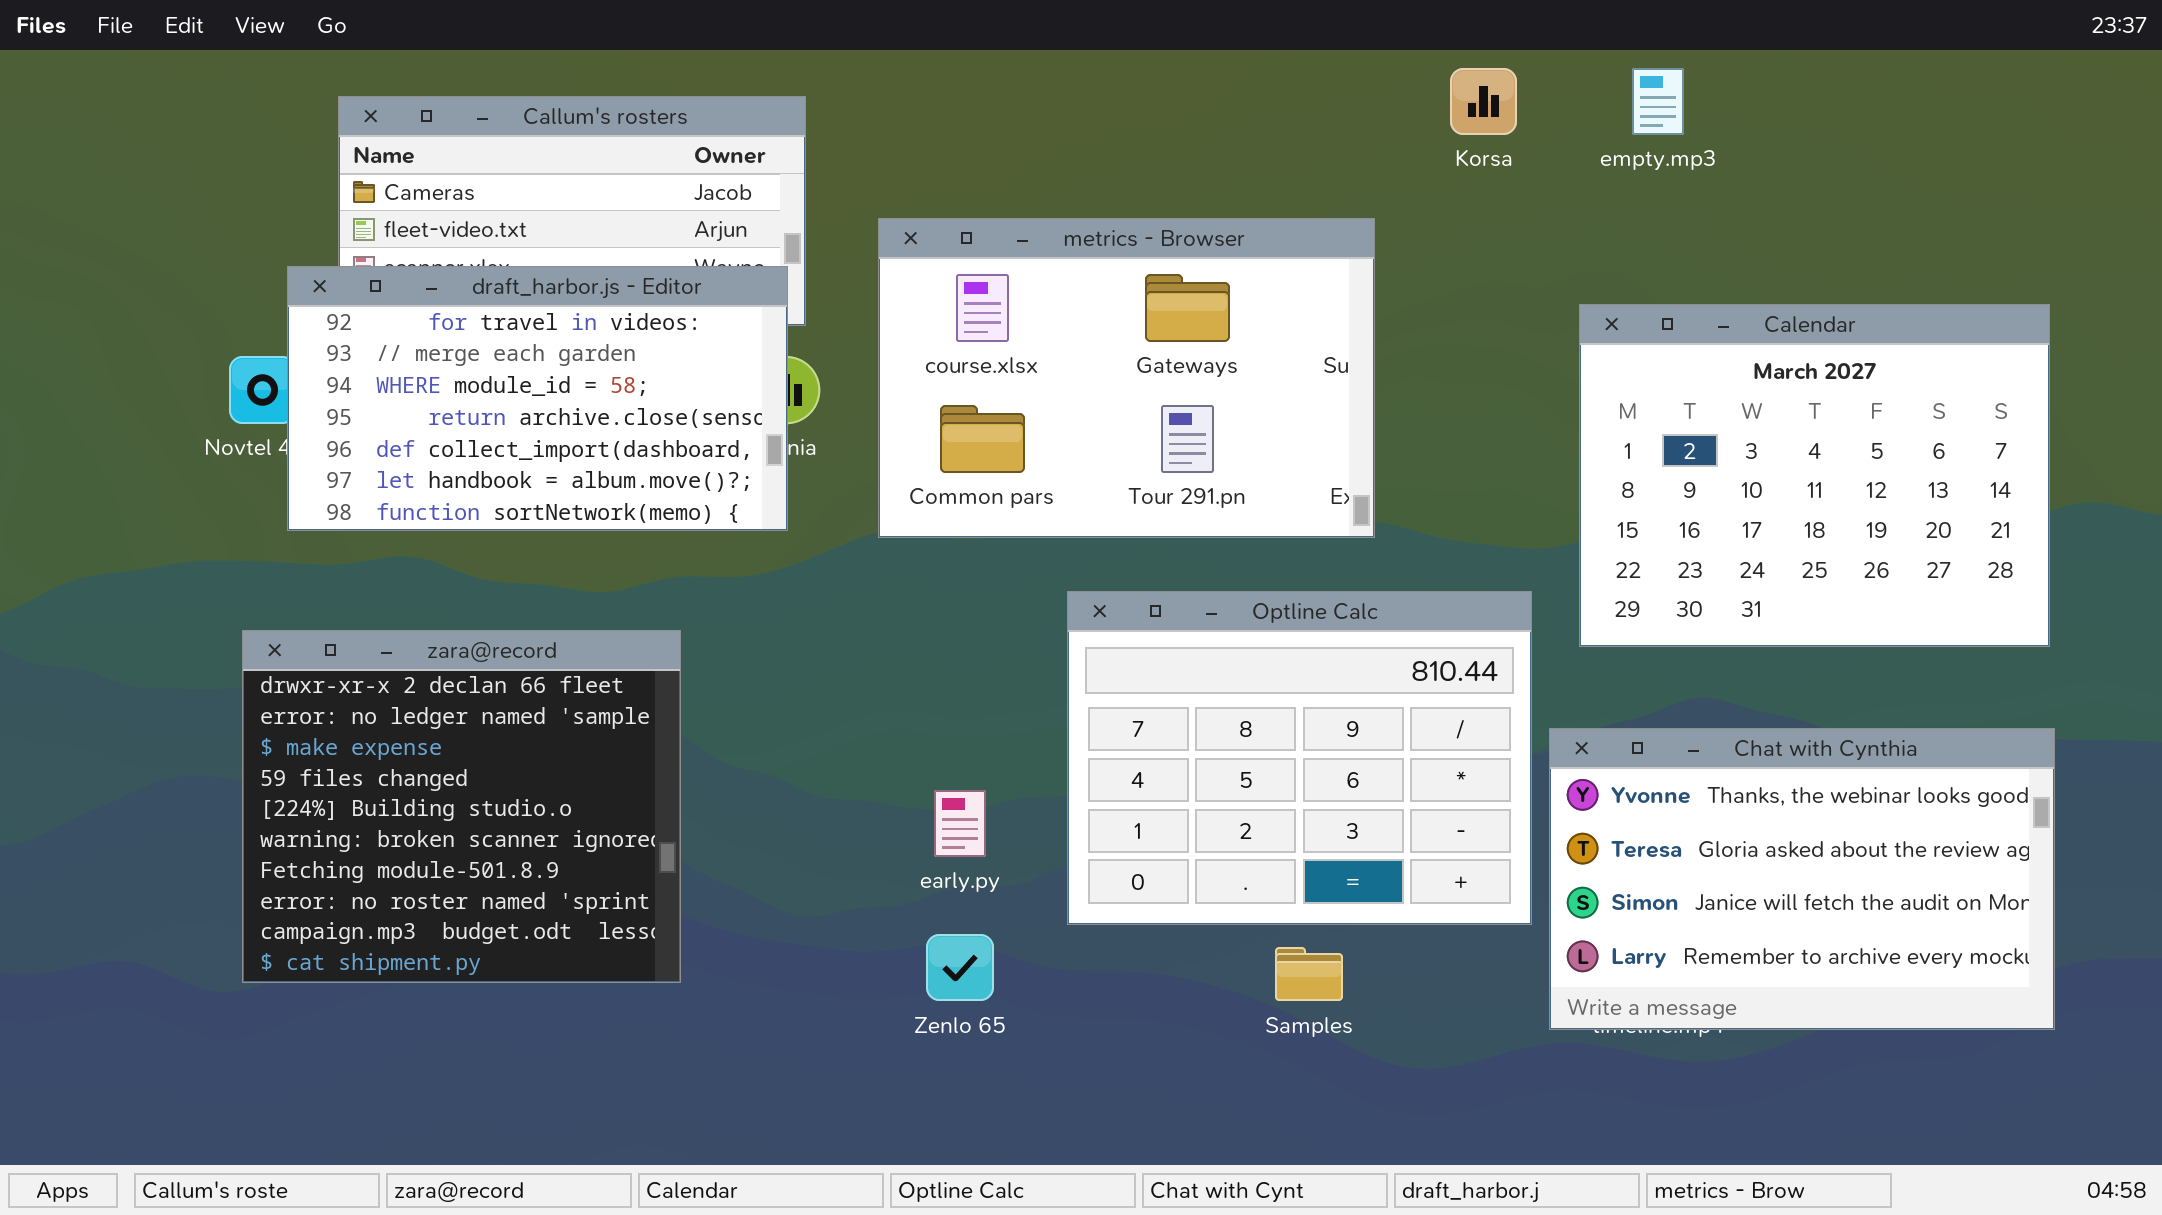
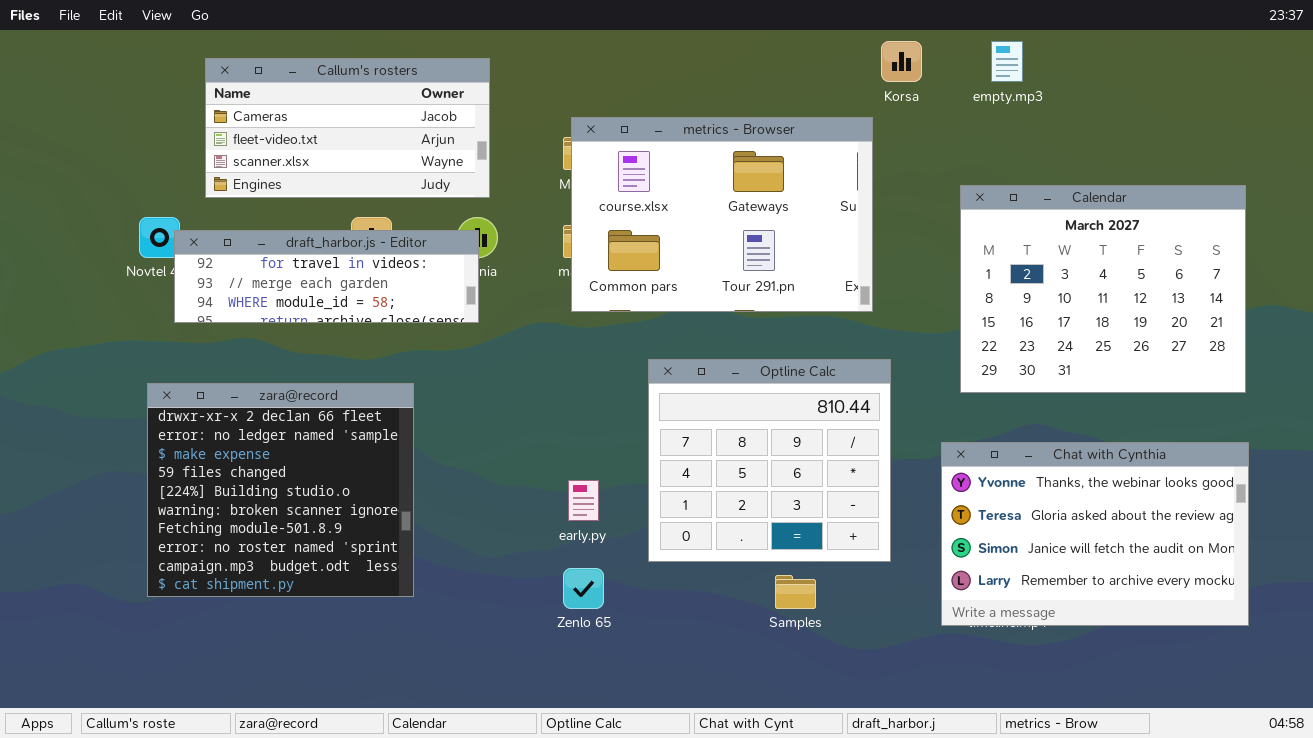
metrics - Browser: [878,218,1375,538] -> [571,117,873,312], moved
draft_harbor.js - Editor: [287,266,788,531] -> [174,230,479,323], resized
Optline Calc: [1067,591,1532,925] -> [648,359,891,562], resized

